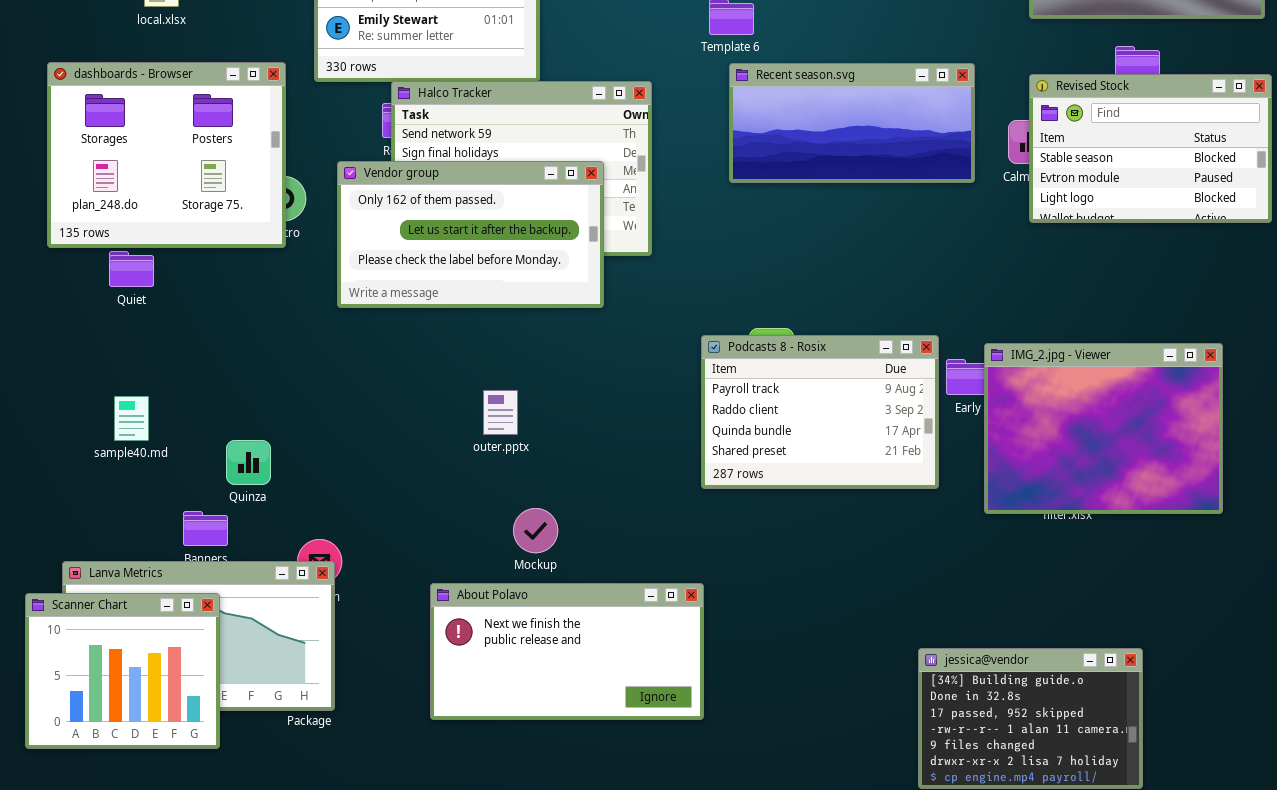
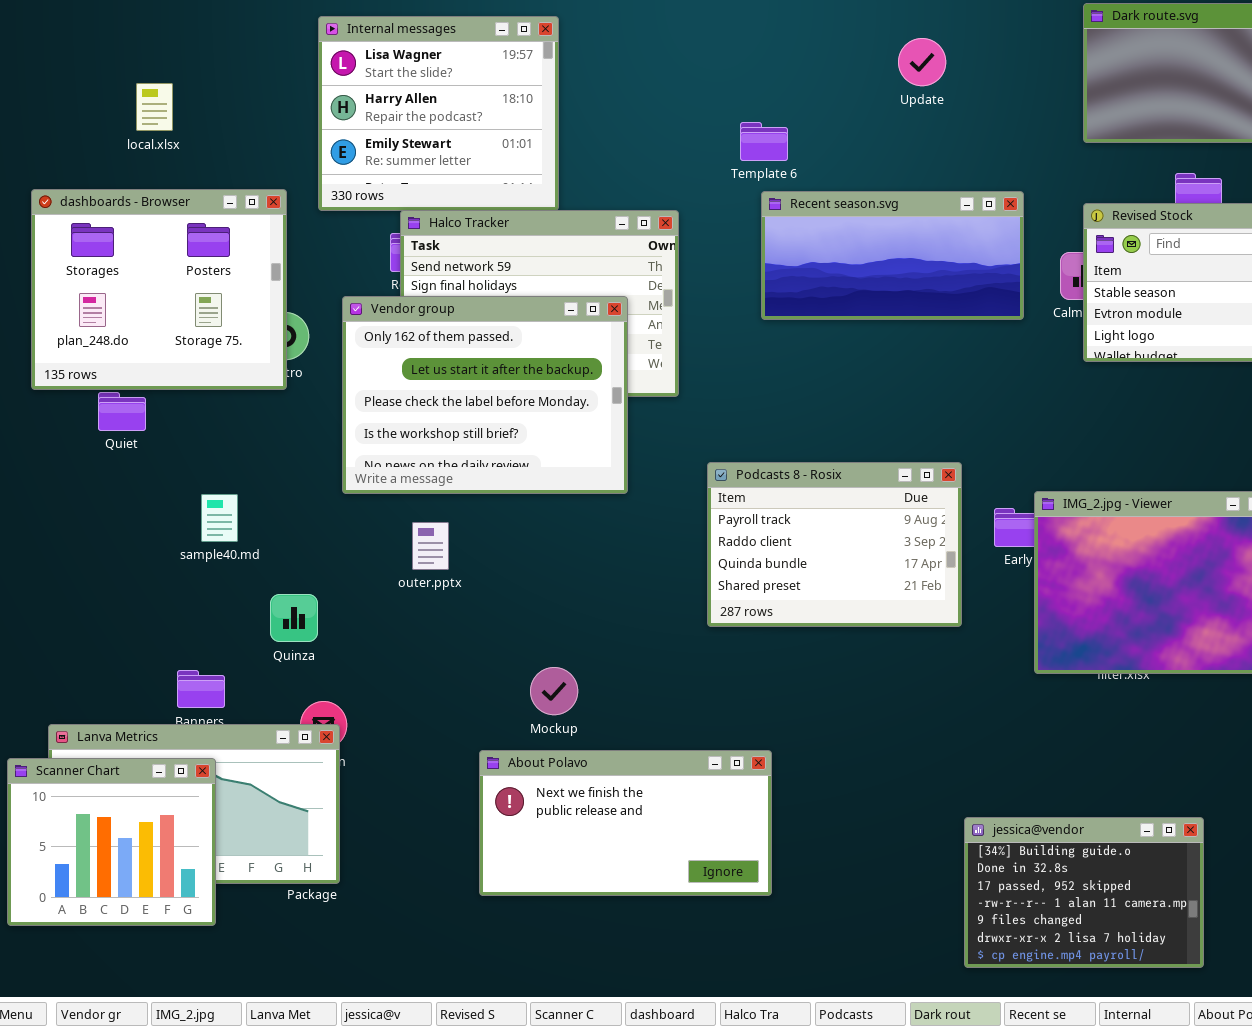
Vendor group: [337,161,604,308] -> [342,296,628,494], resized
Podcasts 8 - Rosix: [701,335,939,489] -> [707,462,962,627], moved
outer.pptx: [483,390,518,435] -> [412,522,449,570], moved
sample40.md: [114,396,149,441] -> [201,494,238,542], moved
Quinza: [226,440,271,485] -> [270,594,318,642], moved
About Polavo: [430,583,704,720] -> [479,750,772,896], moved

